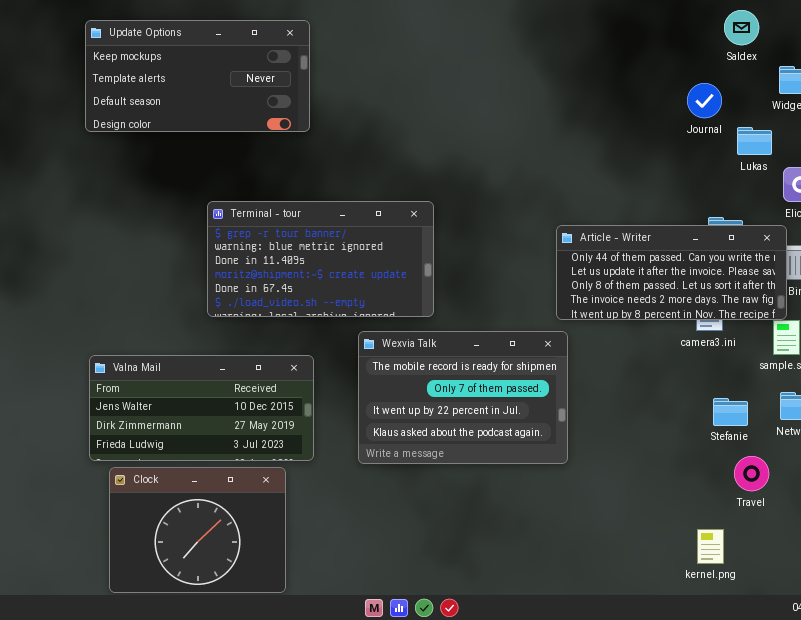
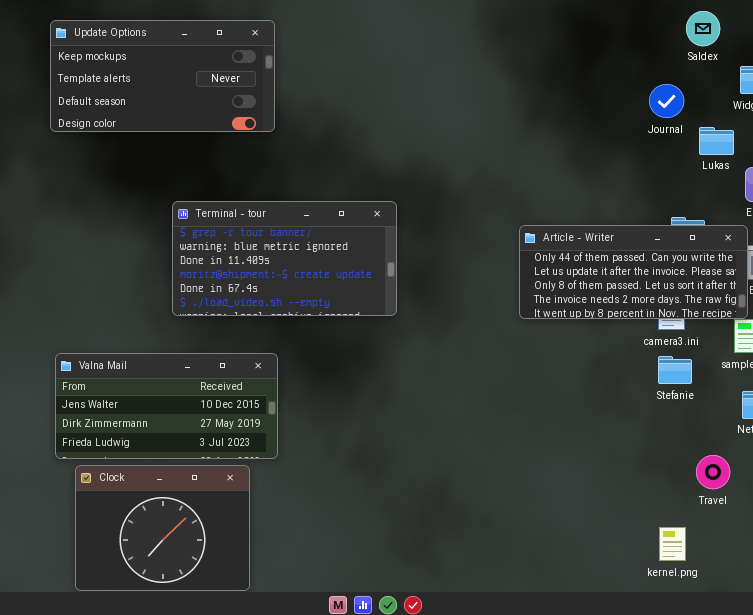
Wexvia Talk: [358,331,568,464] -> none, closed
Stefanie: [713,398,748,426] -> [658,356,692,384], moved

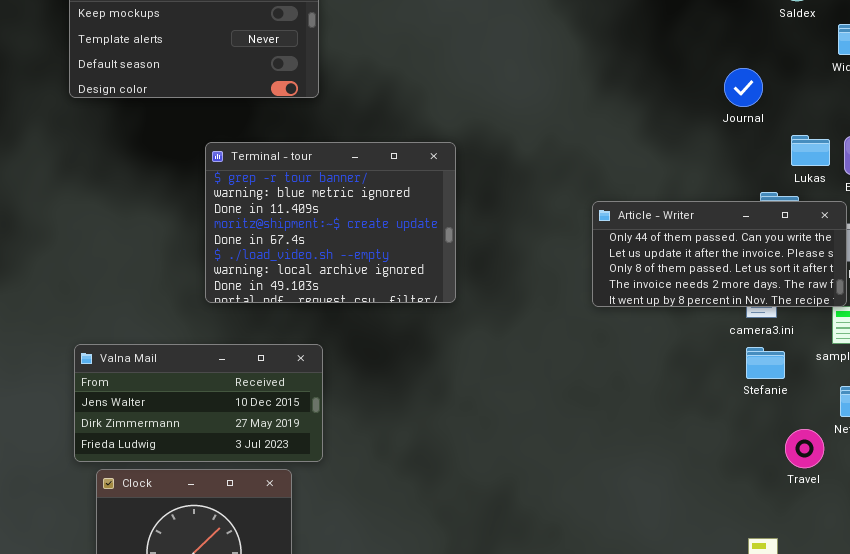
Journal: [649,84,684,118] -> [724,68,763,107], moved
Lukas: [699,127,734,155] -> [791,135,830,166], moved
Terminal - tour: [172,201,397,316] -> [205,142,456,303], resized
Travel: [696,455,730,489] -> [785,429,824,468], moved

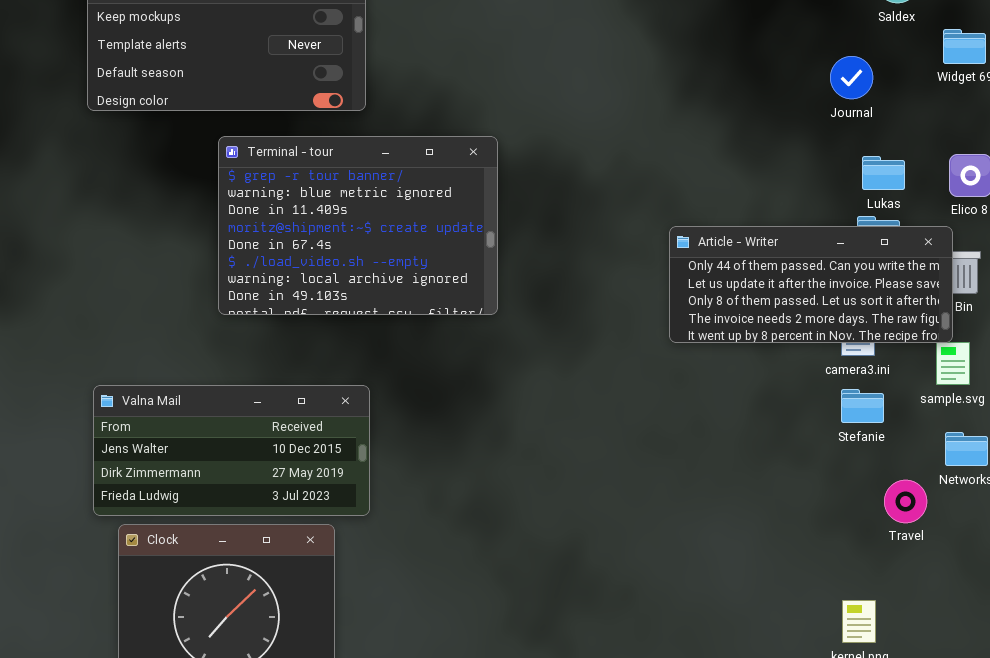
Journal: [724,68,763,107] -> [830,56,873,99], moved
Lukas: [791,135,830,166] -> [862,156,905,190], moved
Terminal - tour: [205,142,456,303] -> [218,136,498,315], moved

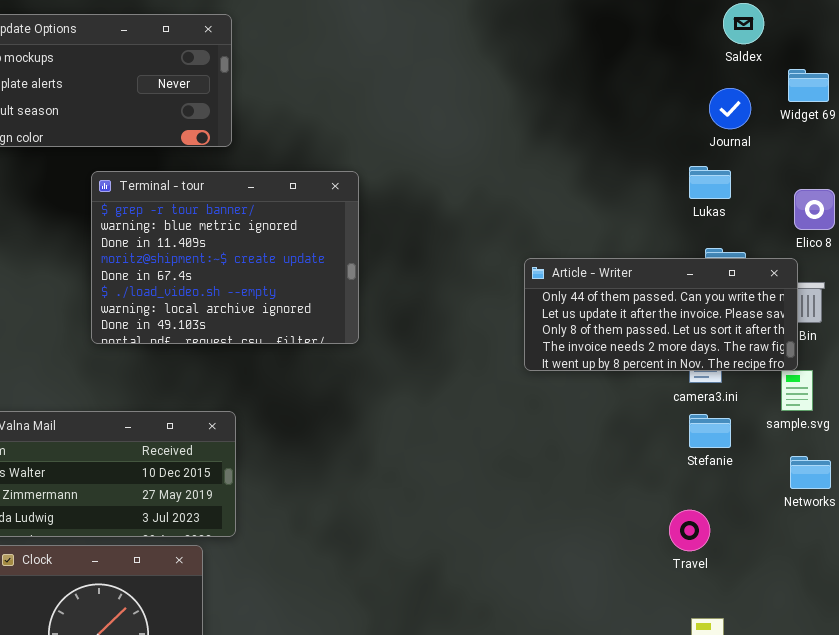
Journal: [830,56,873,99] -> [709,88,751,129], moved
Lukas: [862,156,905,190] -> [689,166,731,199], moved
Travel: [884,480,927,523] -> [669,510,710,551], moved

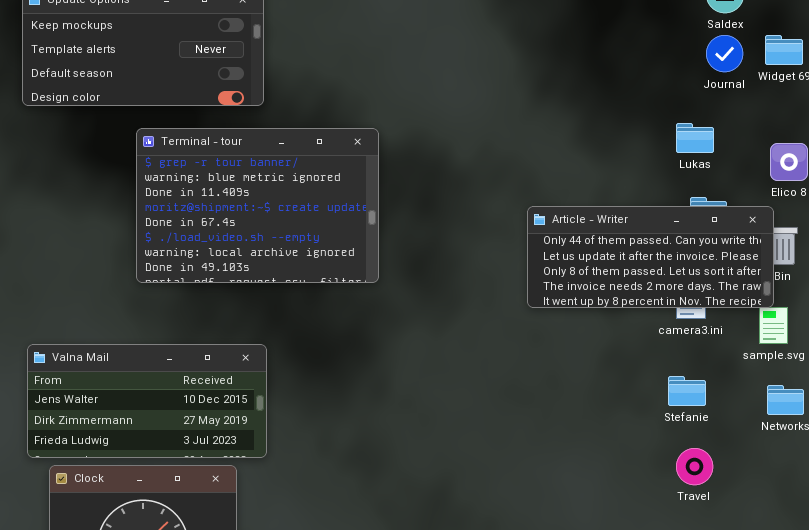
Journal: [709,88,751,129] -> [706,35,743,72], moved
Stefanie: [689,414,731,448] -> [668,376,706,406], moved
Travel: [669,510,710,551] -> [676,448,713,485], moved

